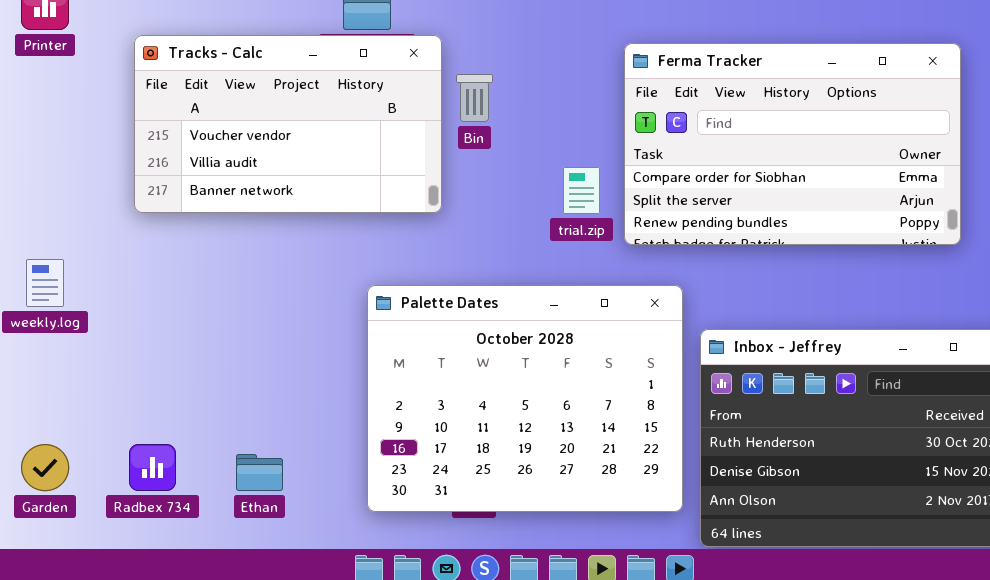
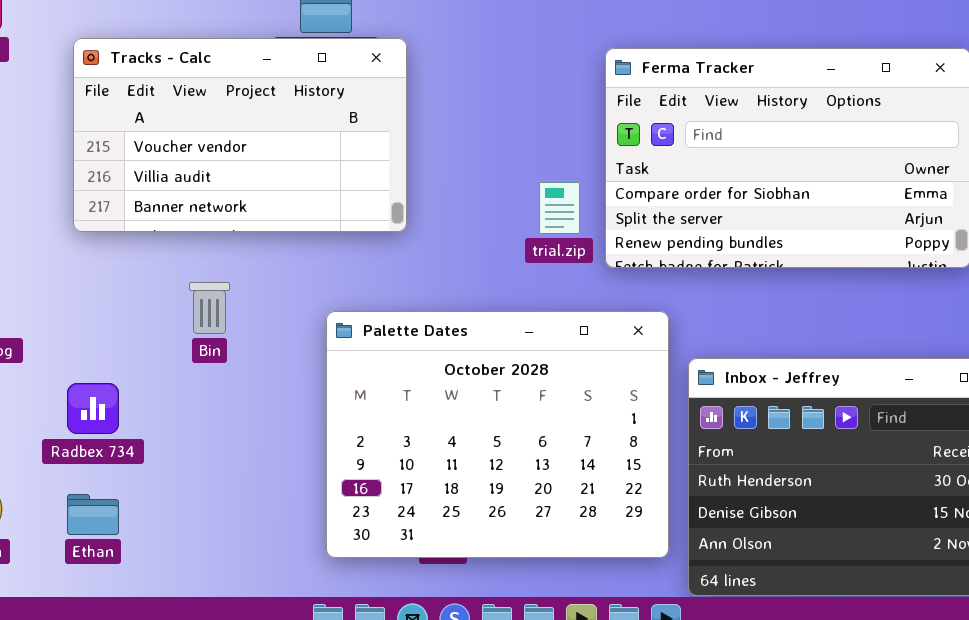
Bin: [456,74,493,122] -> [189,282,230,334], moved
Radbex 734: [129,444,176,491] -> [67,383,119,434], moved
Ethan: [236,454,283,491] -> [67,494,119,535], moved

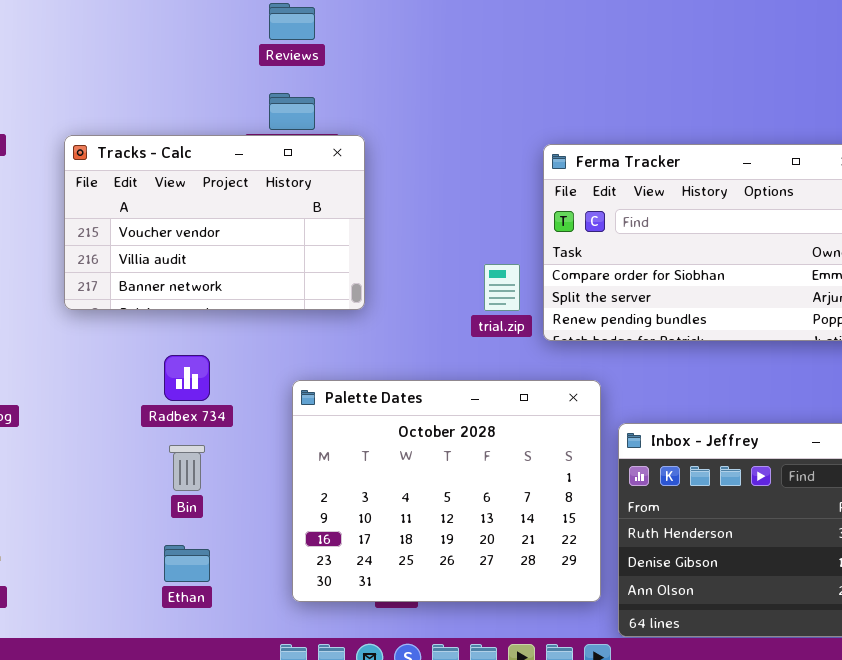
Bin: [189,282,230,334] -> [169,445,205,491], moved
Radbex 734: [67,383,119,434] -> [164,355,210,401], moved
Ethan: [67,494,119,535] -> [164,545,210,582], moved

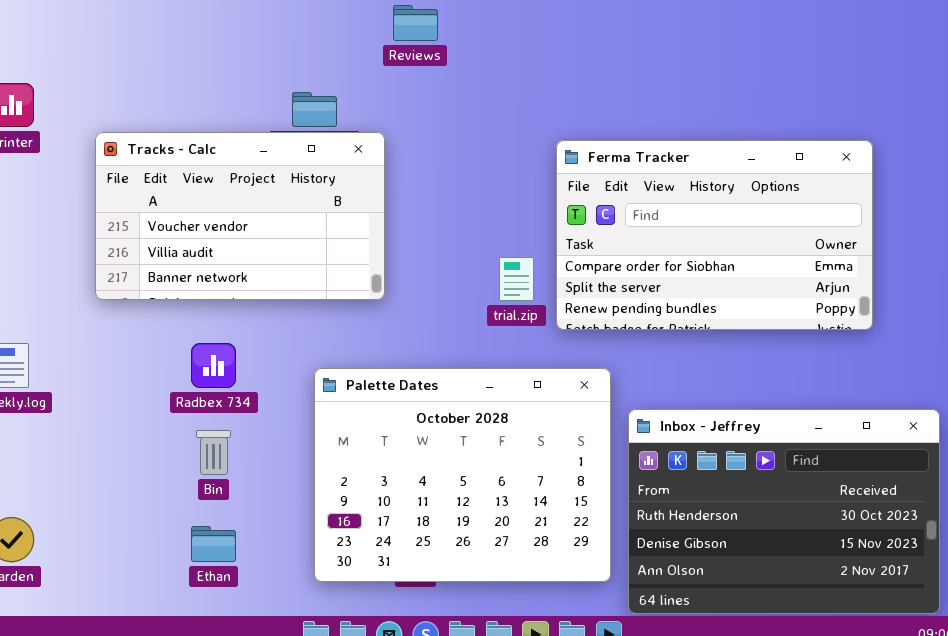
Reviews: [269,3,315,40] -> [393,5,438,41], moved

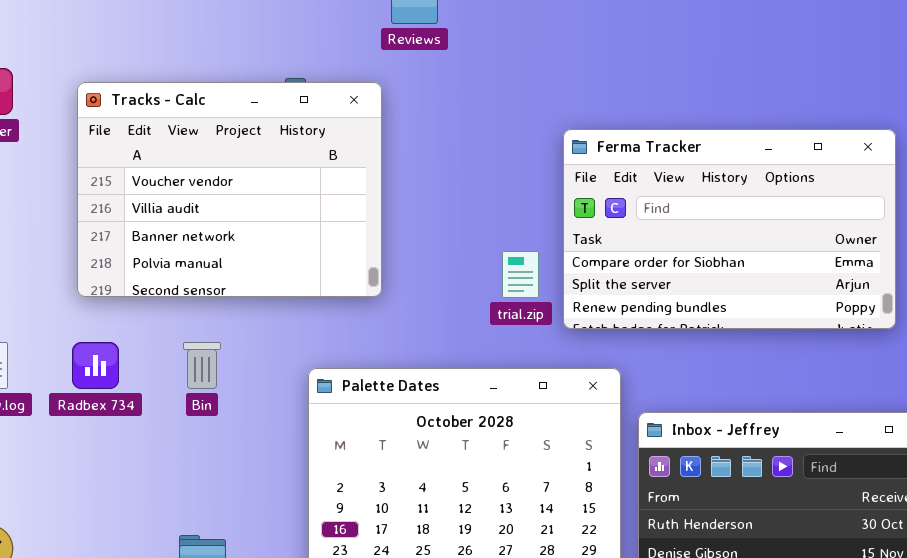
Tracks - Calc: [95,132,385,300] -> [77,82,382,297], resized
Radbex 734: [191,343,236,388] -> [72,342,119,389], moved
Bin: [196,430,231,475] -> [183,342,221,389], moved

